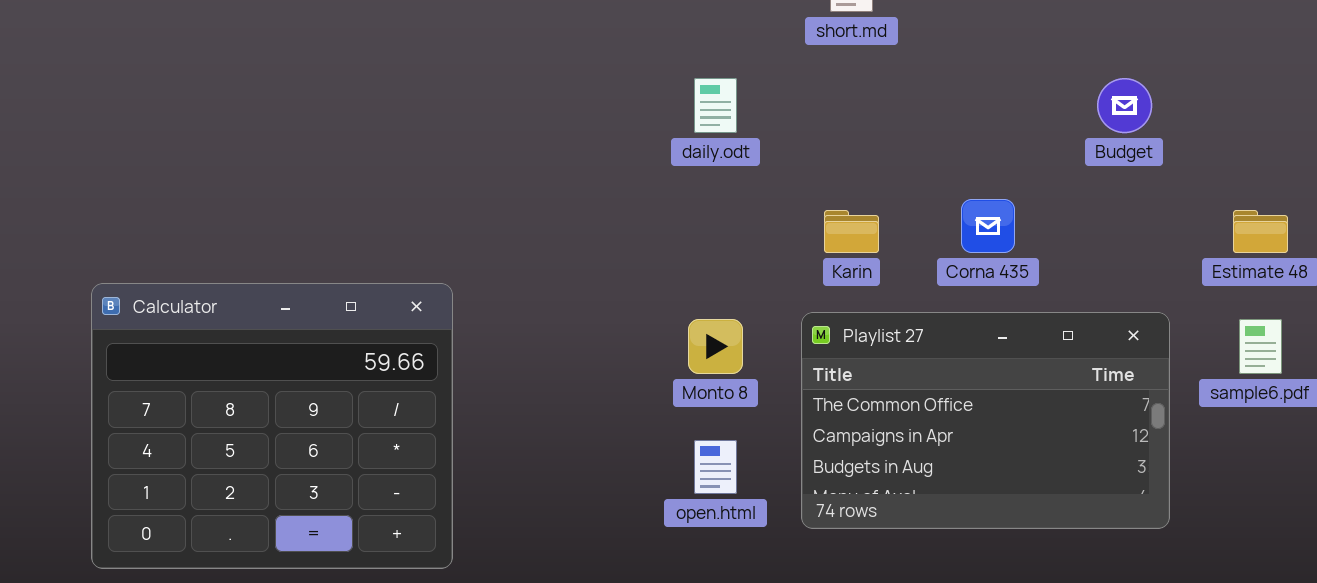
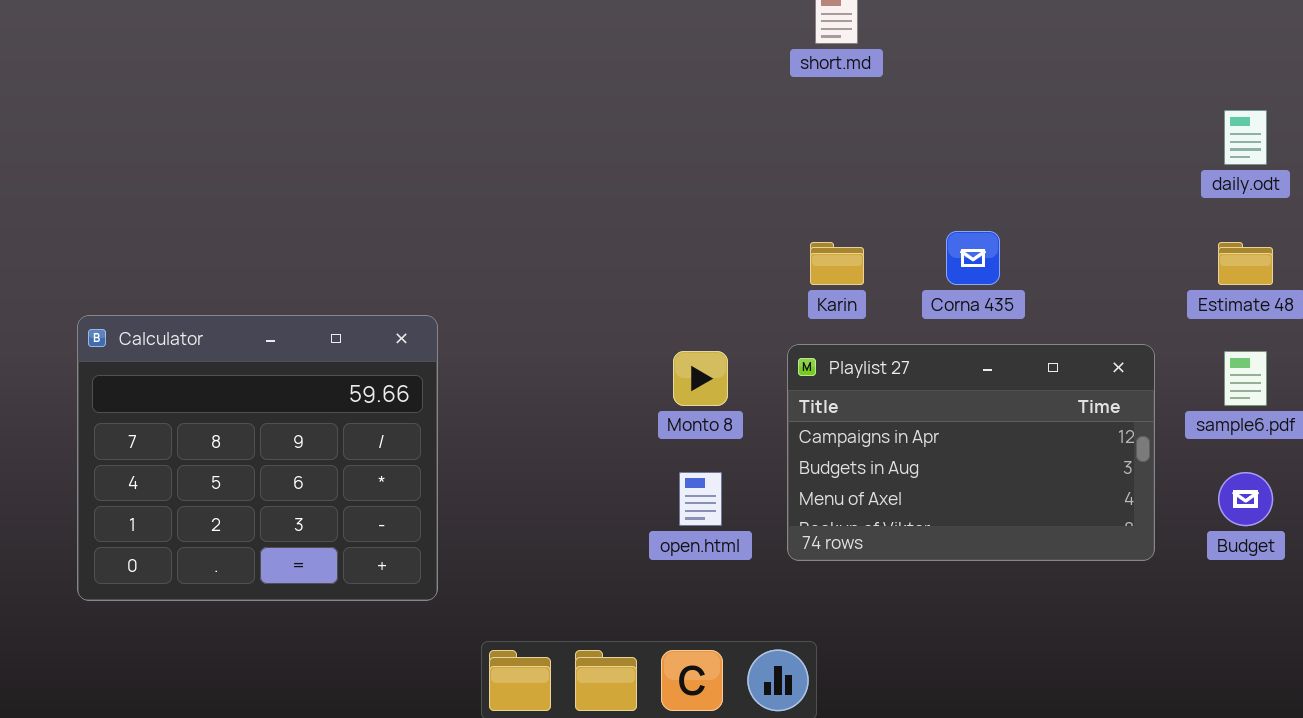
daily.odt: [694,78,737,133] -> [1224,110,1267,165], moved
Budget: [1097,78,1152,133] -> [1218,472,1273,526], moved
Playlist 27: [801,312,1170,529] -> [787,344,1155,561], scrolled down 1 row

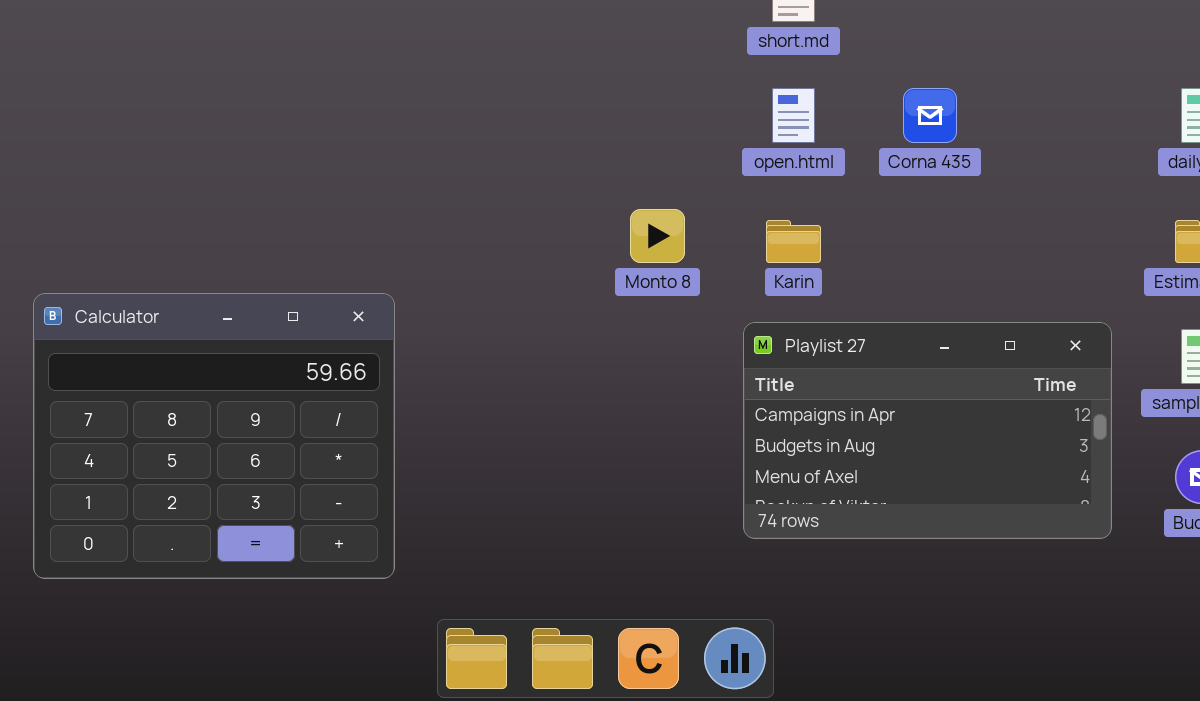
Corna 435: [946,231,1000,285] -> [903,88,957,143], moved
Monto 8: [673,351,728,406] -> [630,209,685,263], moved
open.html: [679,472,722,526] -> [772,88,815,143], moved

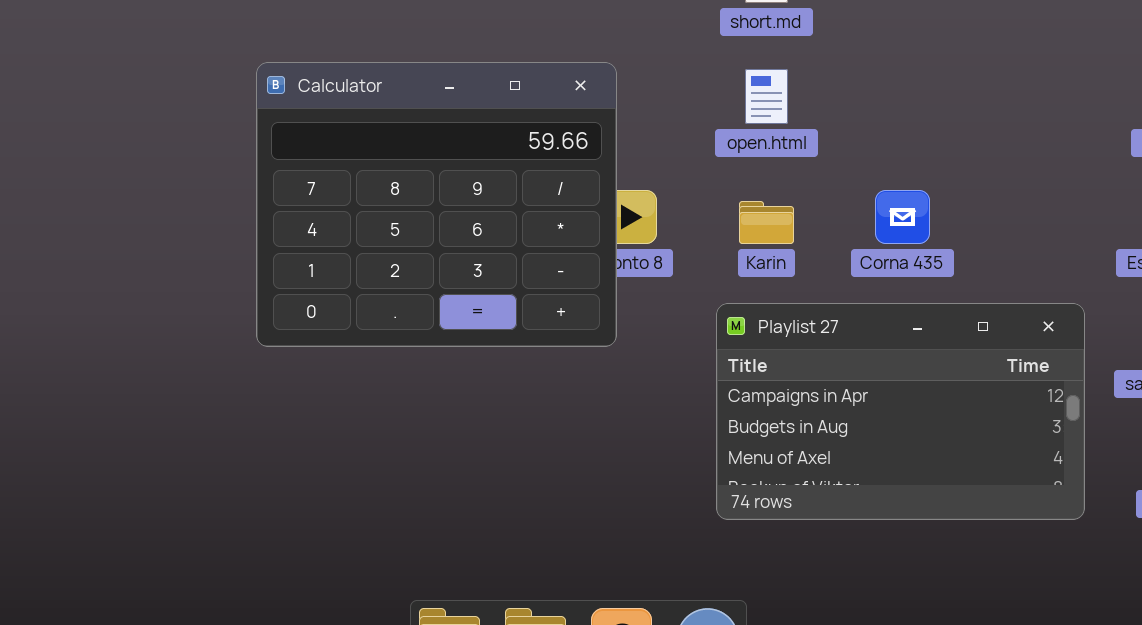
Corna 435: [903,88,957,143] -> [875,190,930,244], moved
Calculator: [33,293,395,579] -> [256,62,617,347], moved

